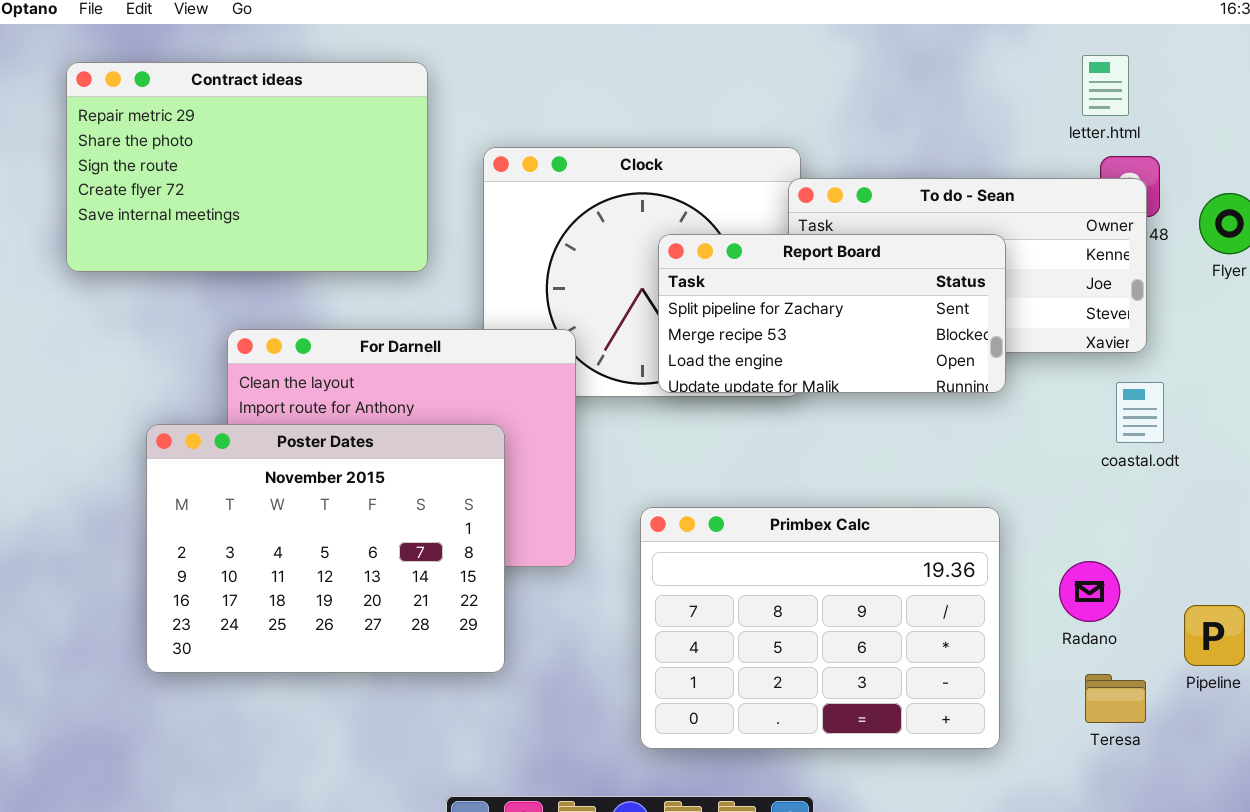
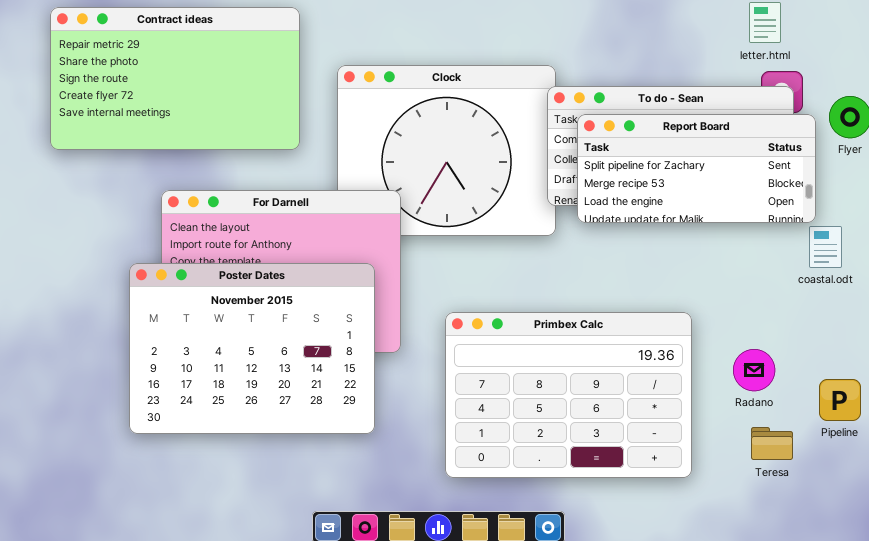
Report Board: [658,234,1006,393] -> [577,114,816,223], moved
coastal.odt: [1116,382,1164,443] -> [809,226,842,268], moved
Poster Dates: [146,424,505,673] -> [129,263,375,434], moved

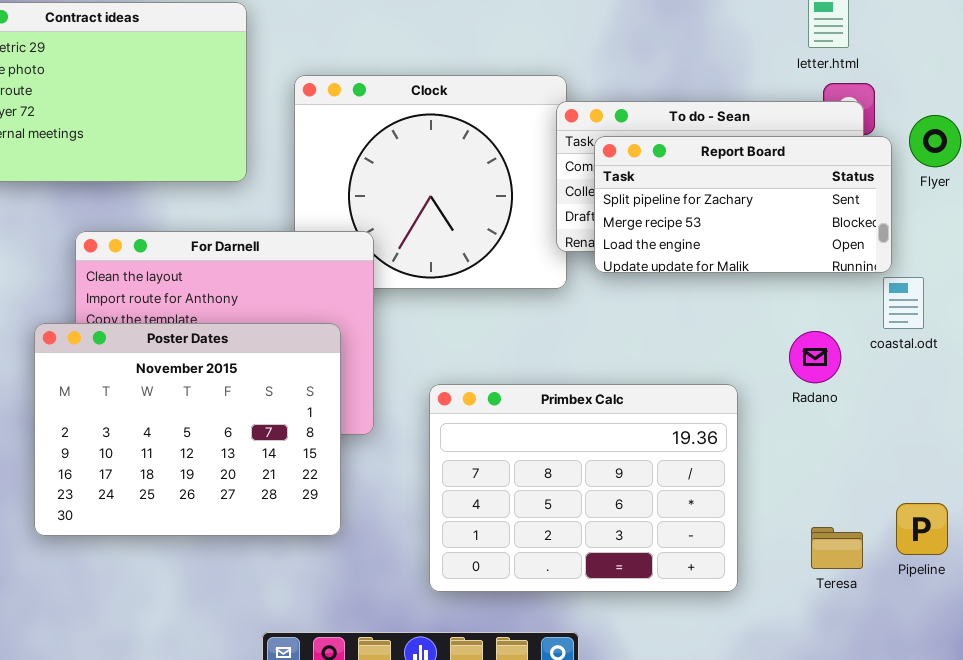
Radano: [733,349,775,391] -> [789,331,841,383], moved
Pipeline: [819,379,861,421] -> [896,503,948,555], moved

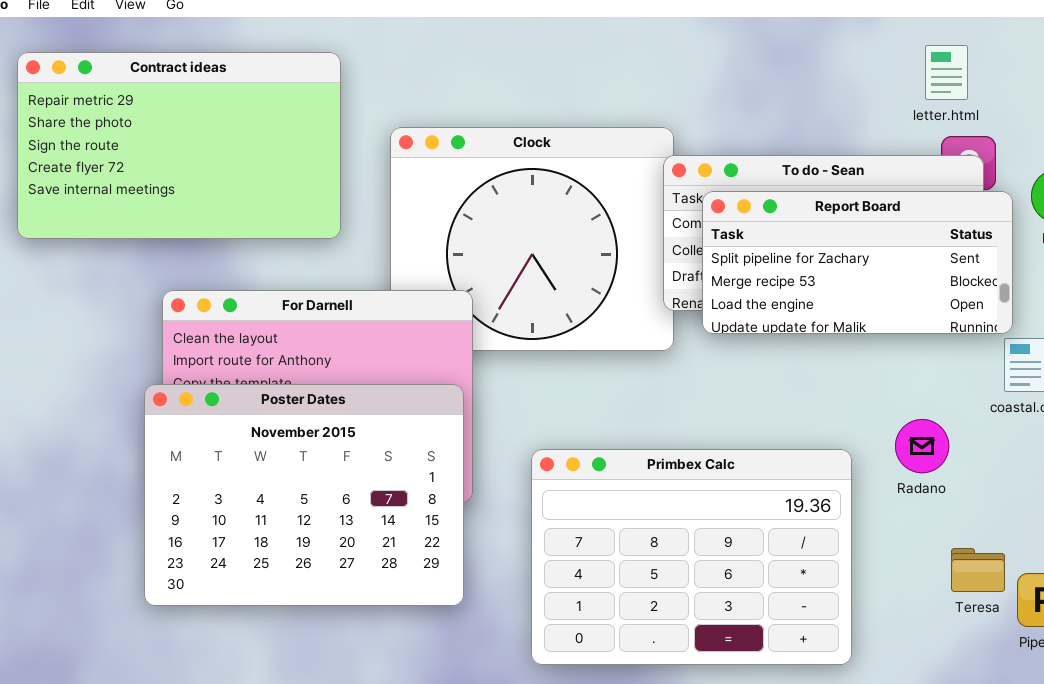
Poster Dates: [34,323,341,536] -> [144,384,464,606], moved
Radano: [789,331,841,383] -> [895,419,949,473], moved
Teresa: [811,527,863,569] -> [951,548,1005,592], moved

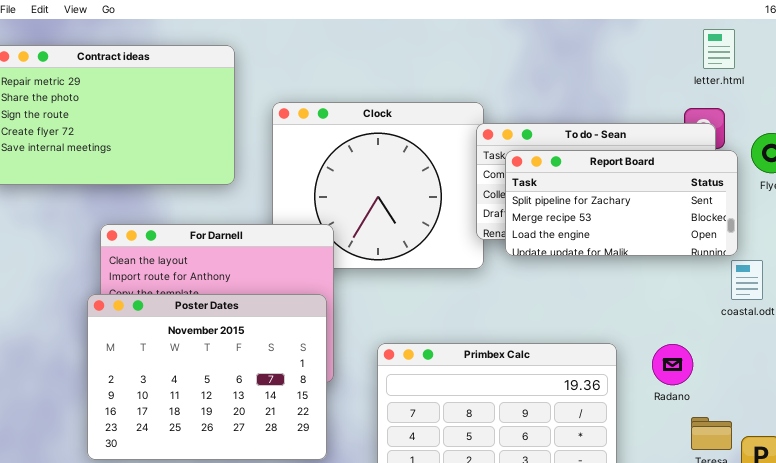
letter.html: [925,45,968,100] -> [703,29,735,69], moved
Radano: [895,419,949,473] -> [652,344,693,385], moved

